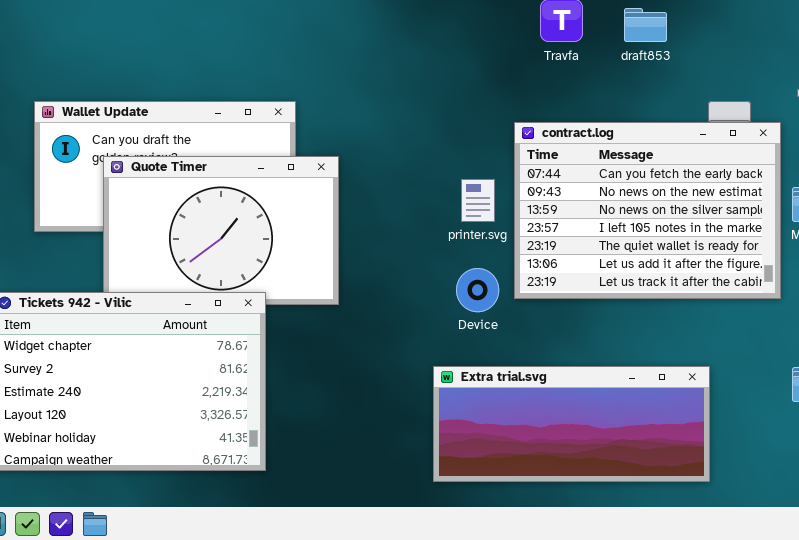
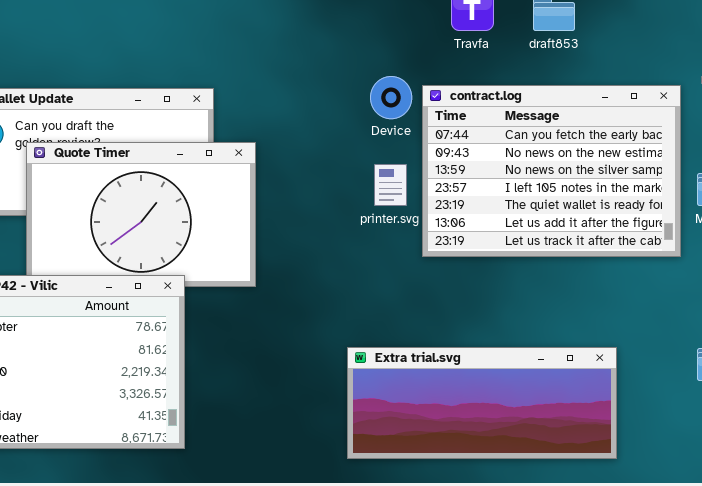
contract.log: [514,122,781,299] -> [422,85,681,257], moved
Device: [456,268,499,312] -> [370,76,412,119], moved

